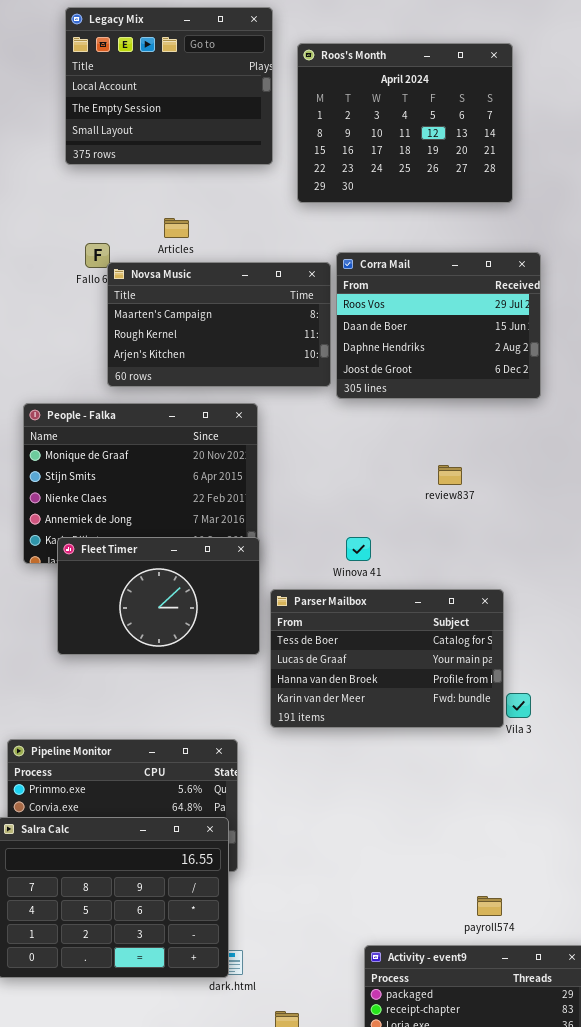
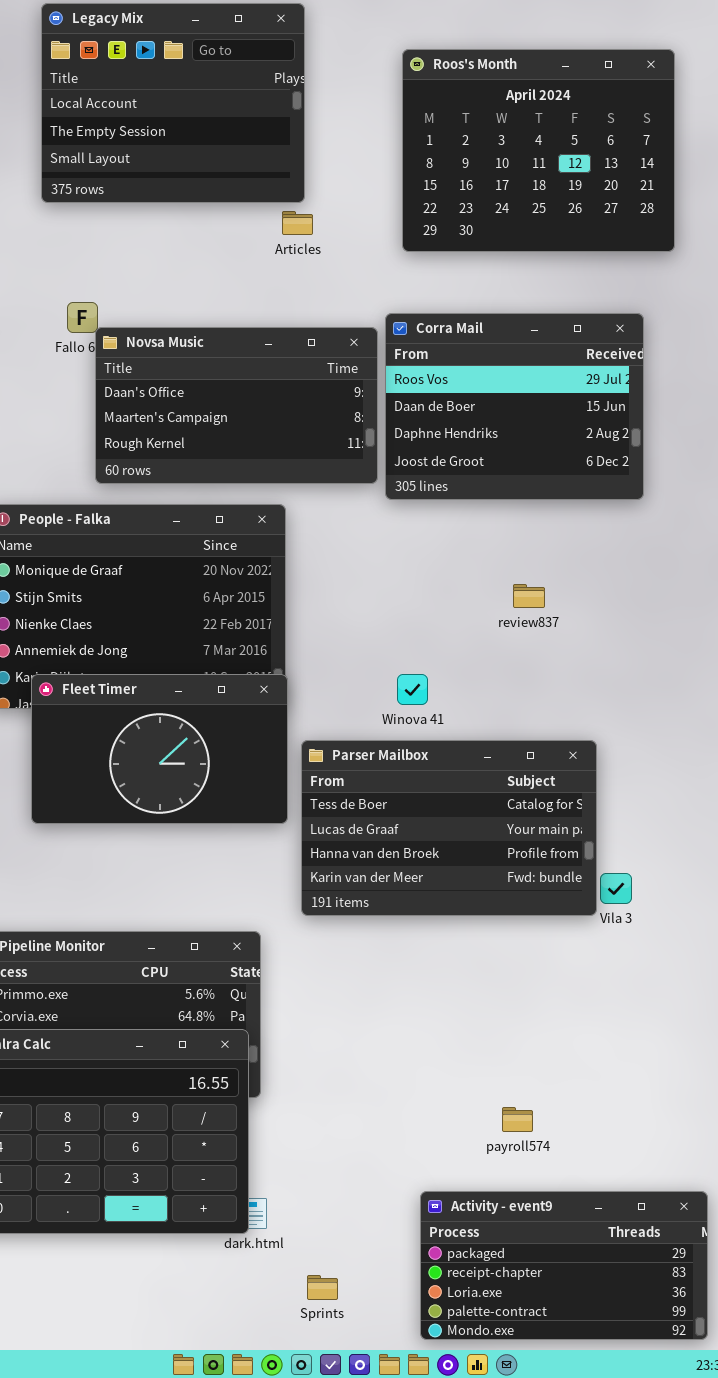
Roos's Month: [297,43,513,203] -> [402,49,675,252], moved
Articles: [164,218,189,238] -> [282,211,313,235], moved
Novsa Music: [107,262,331,387] -> [95,327,378,484], scrolled up 1 row
payroll574: [477,896,502,916] -> [502,1107,533,1132], moved

